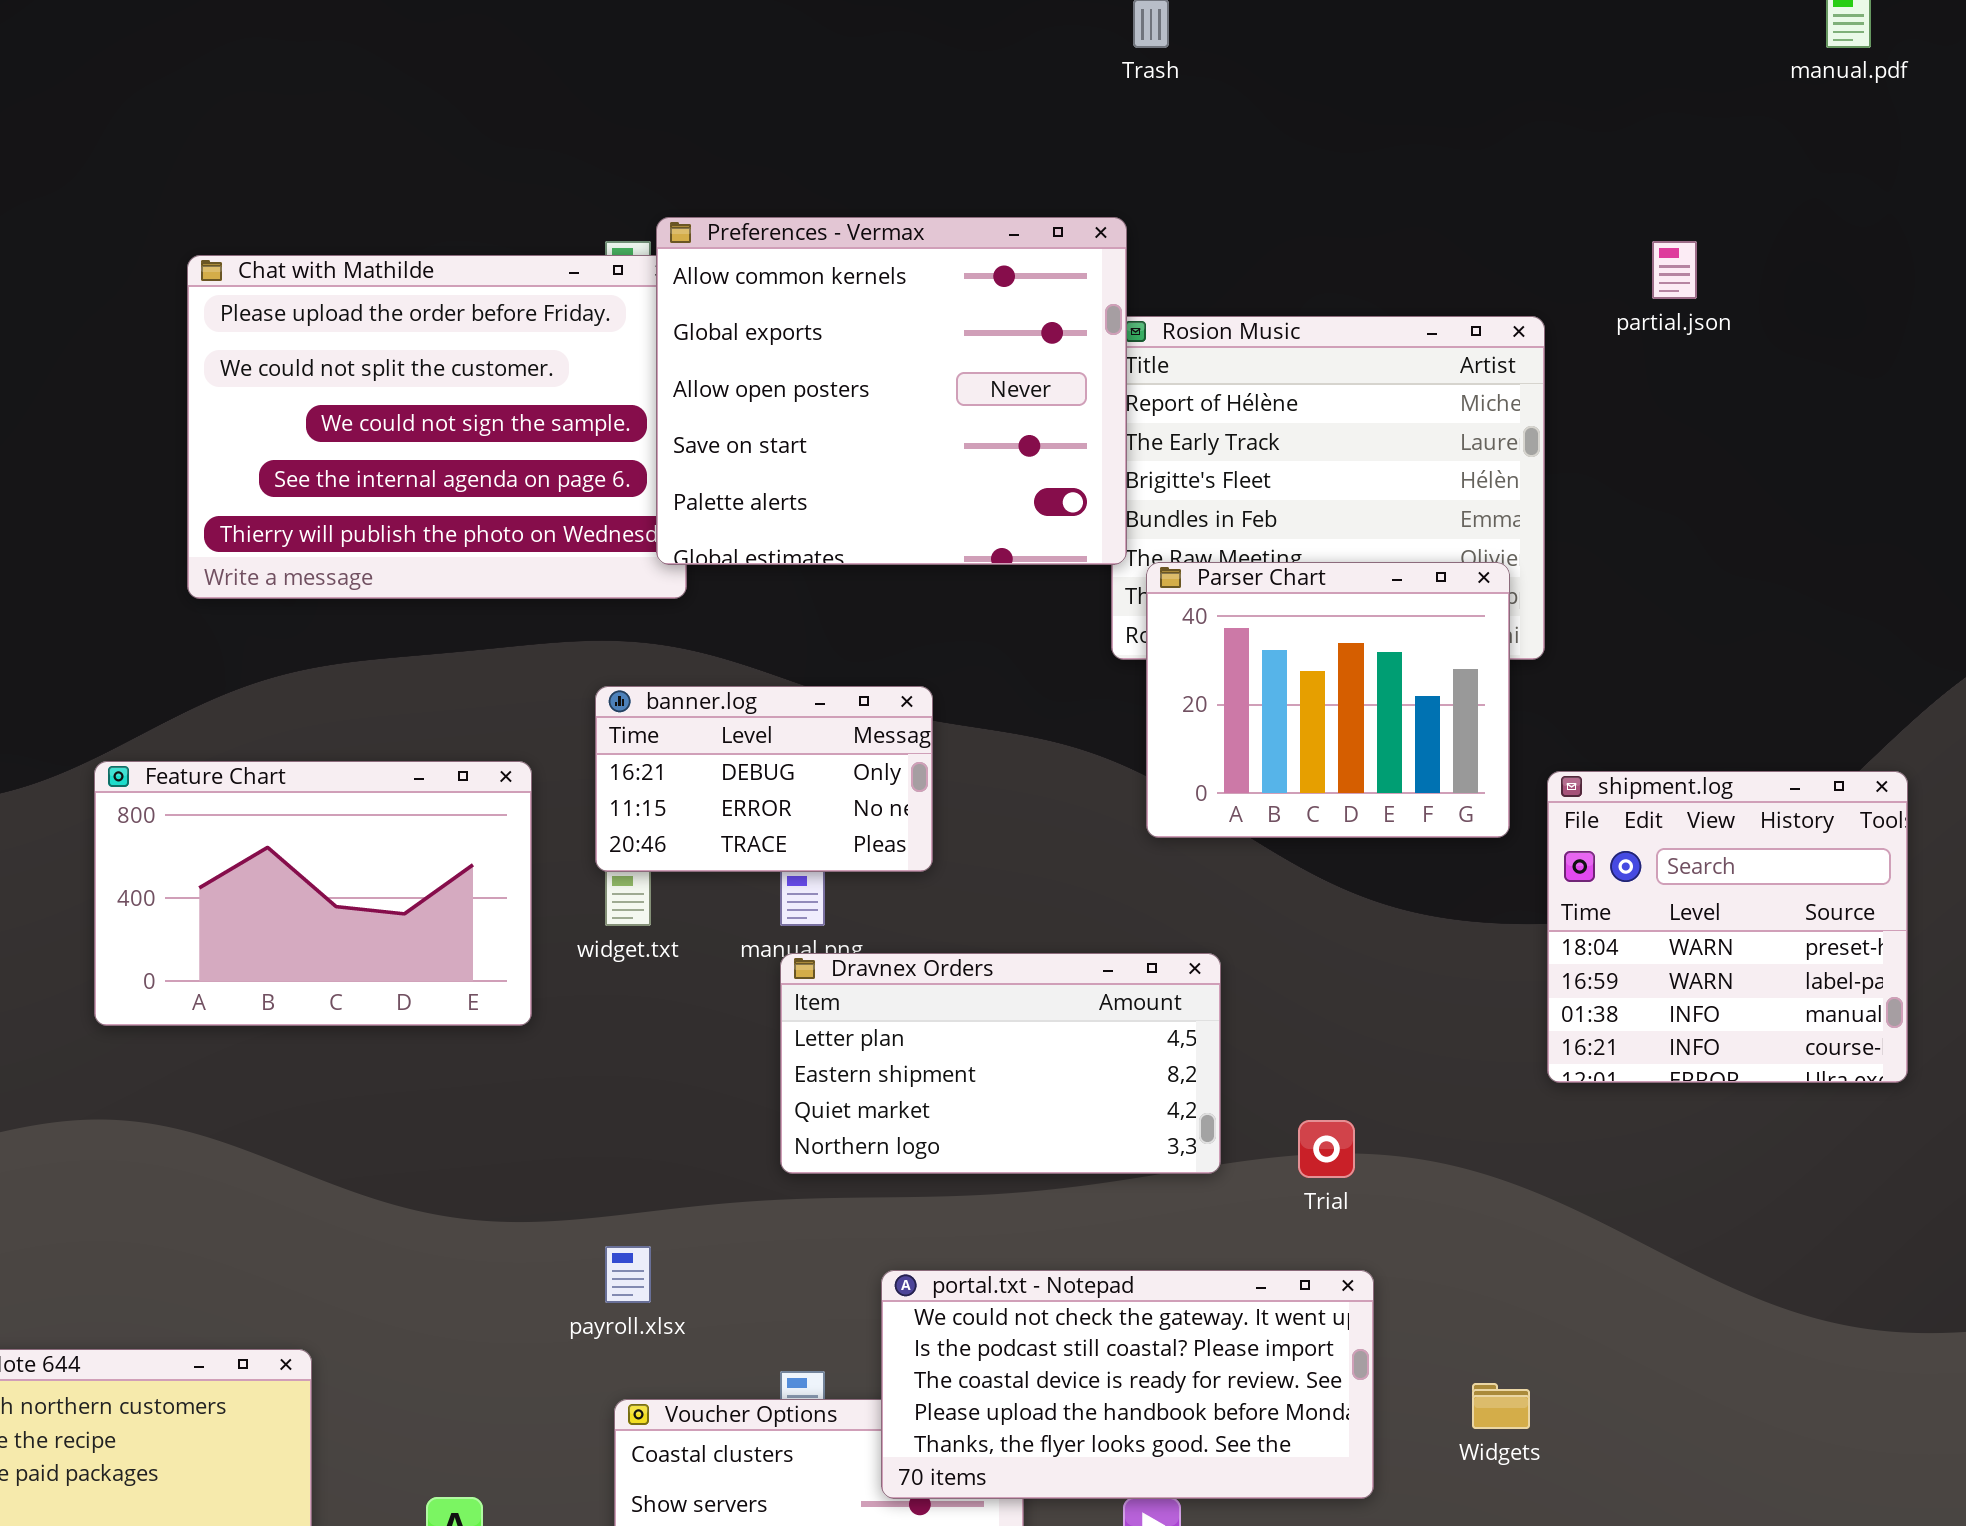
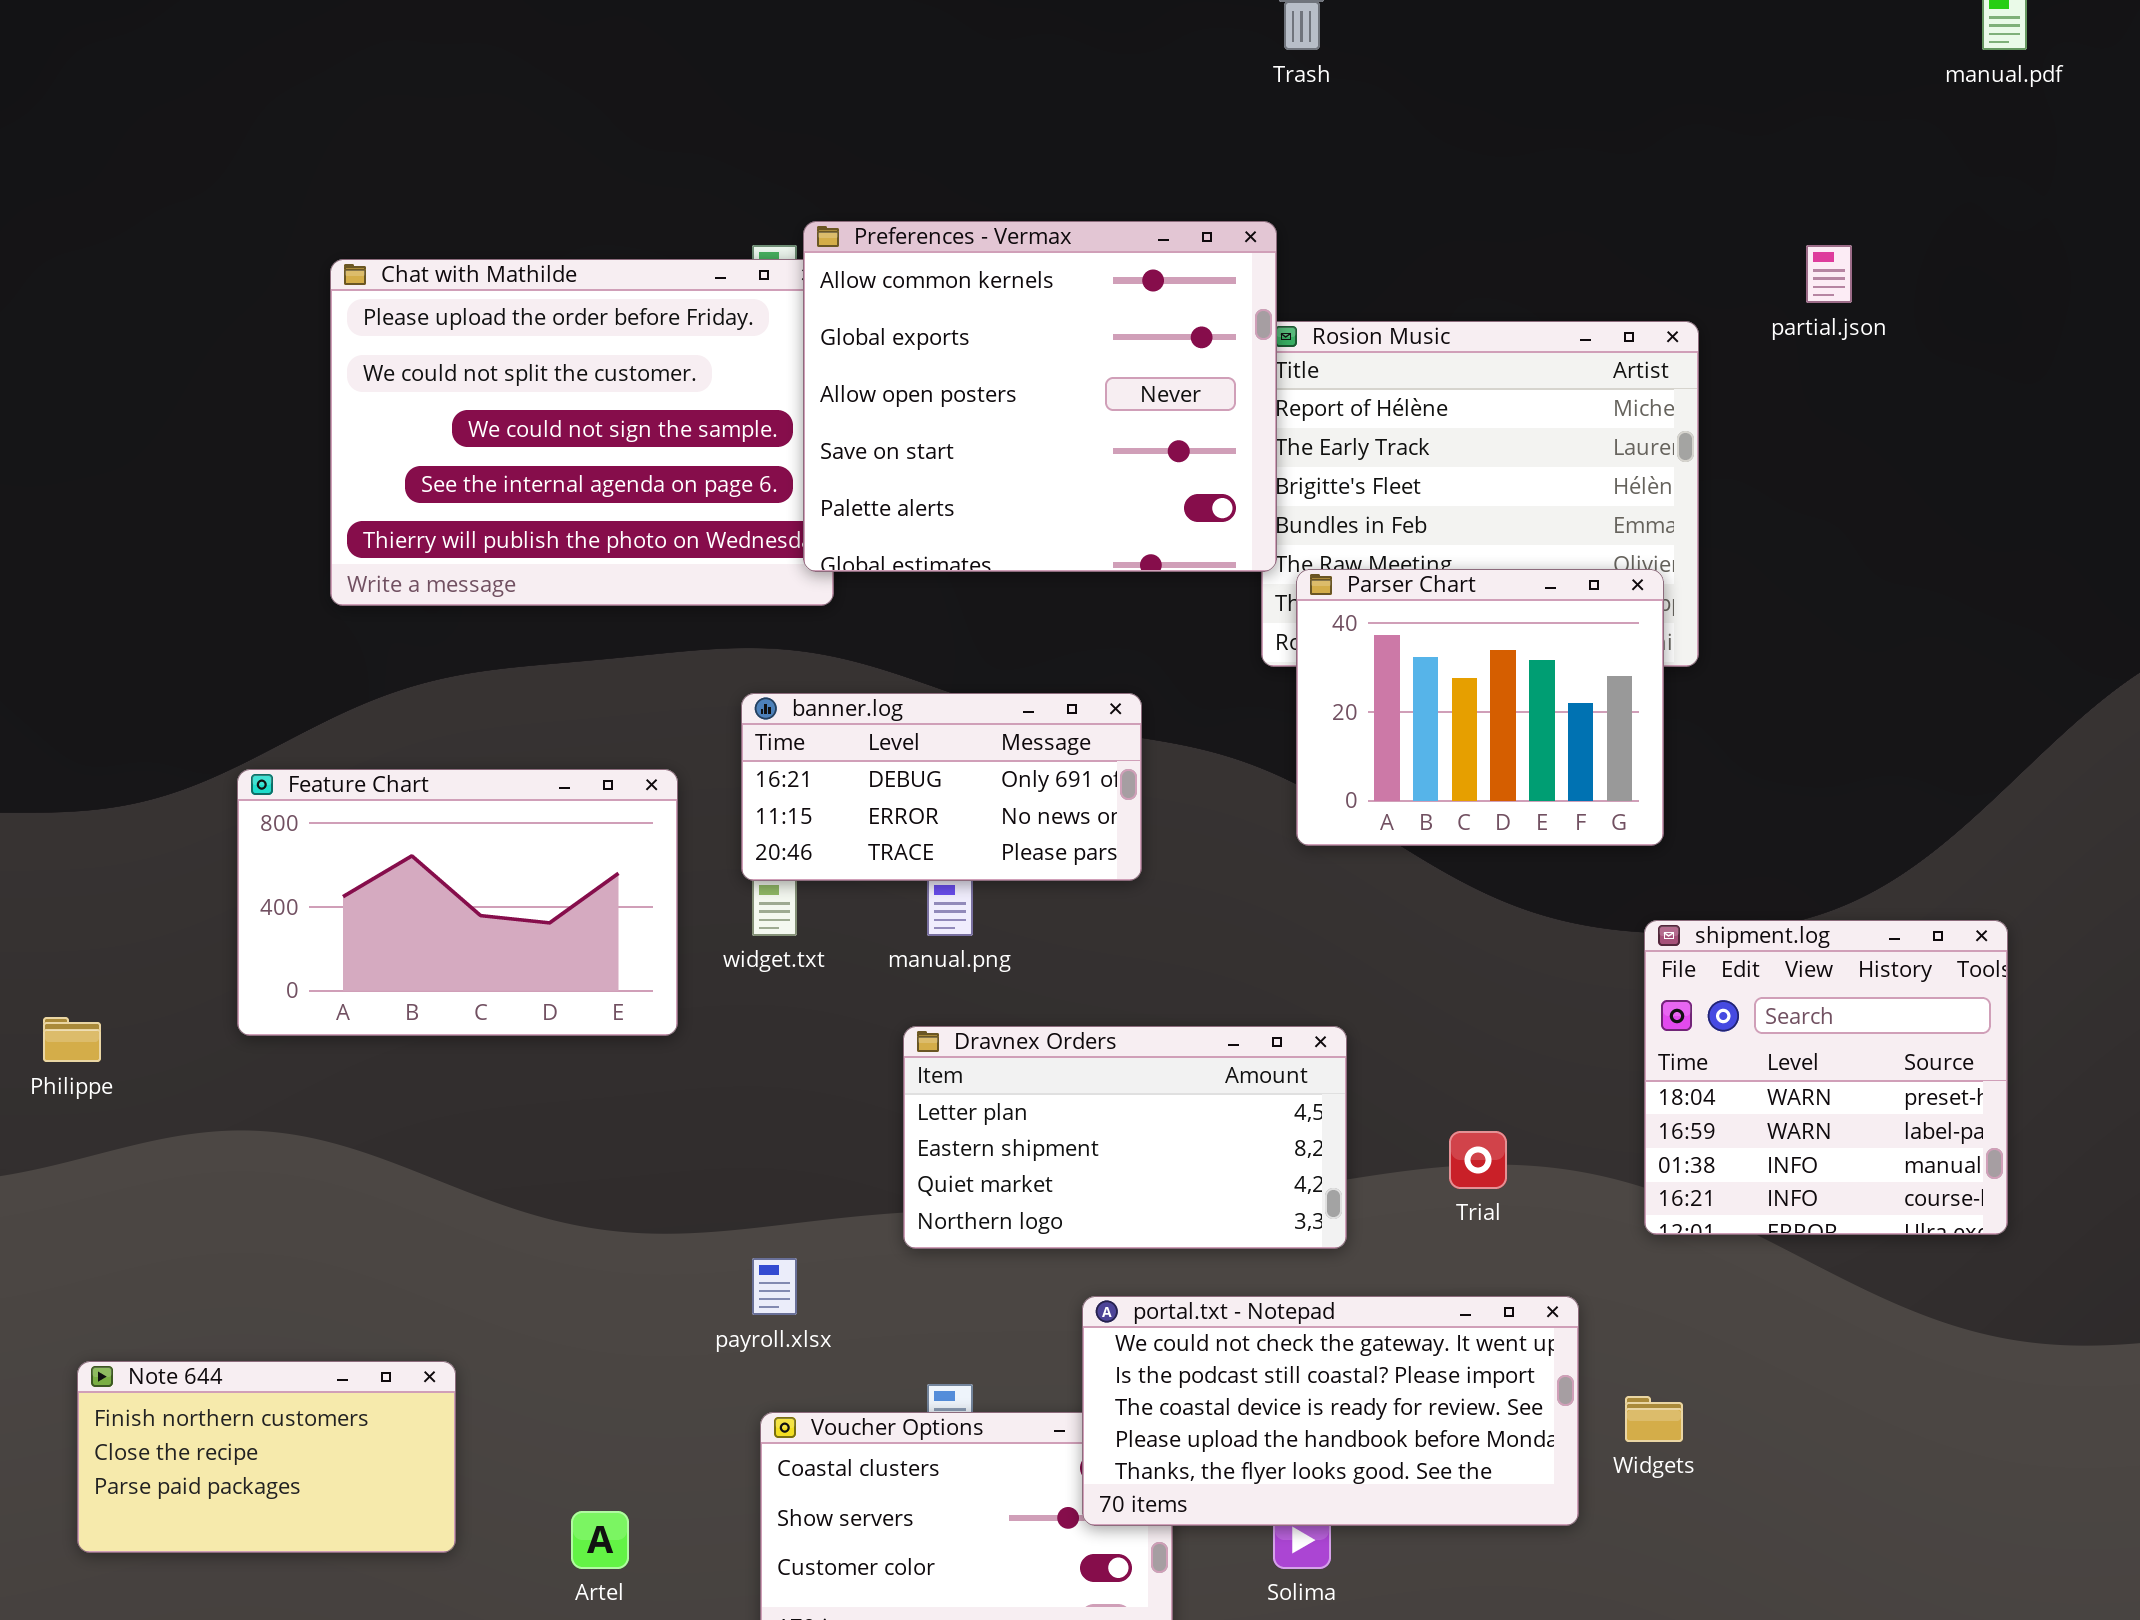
banner.log: [595,686,933,872] -> [741,693,1142,881], resized
shipment.log: [1547,771,1908,1083] -> [1644,920,2008,1235], moved
Dravnex Orders: [780,953,1221,1174] -> [903,1026,1347,1249], moved
portal.txt - Notepad: [881,1270,1374,1499] -> [1082,1296,1579,1526], moved

